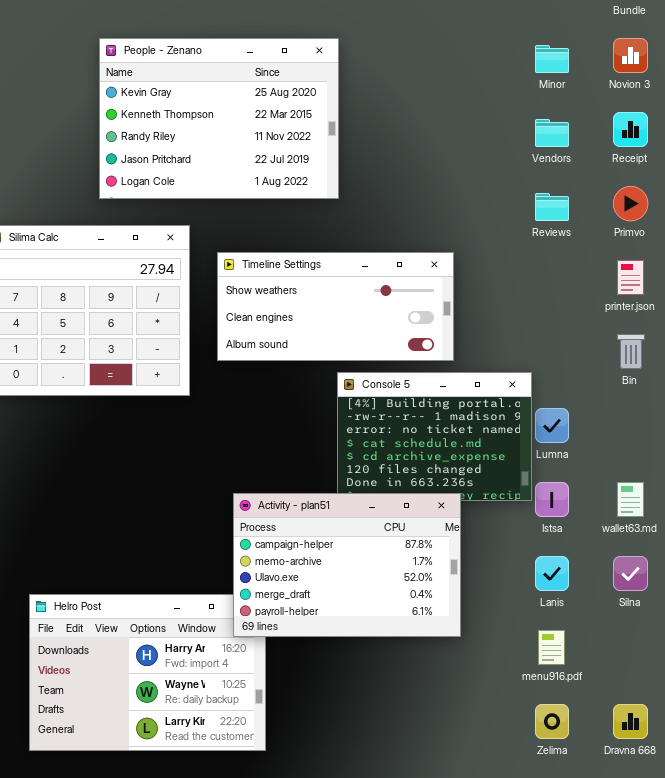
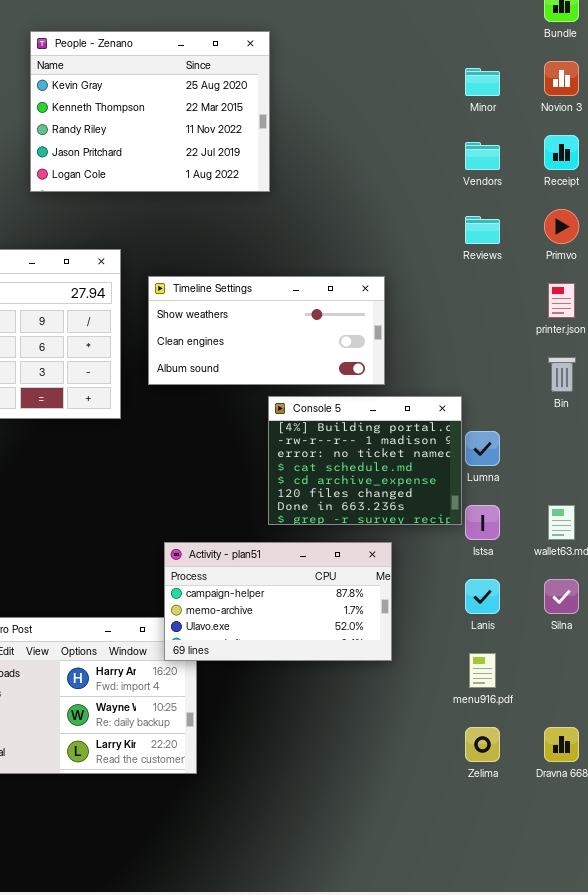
People - Zenano: [99,38,339,199] -> [30,31,270,192], moved
Activity - plan51: [233,493,461,637] -> [164,542,392,661], resized

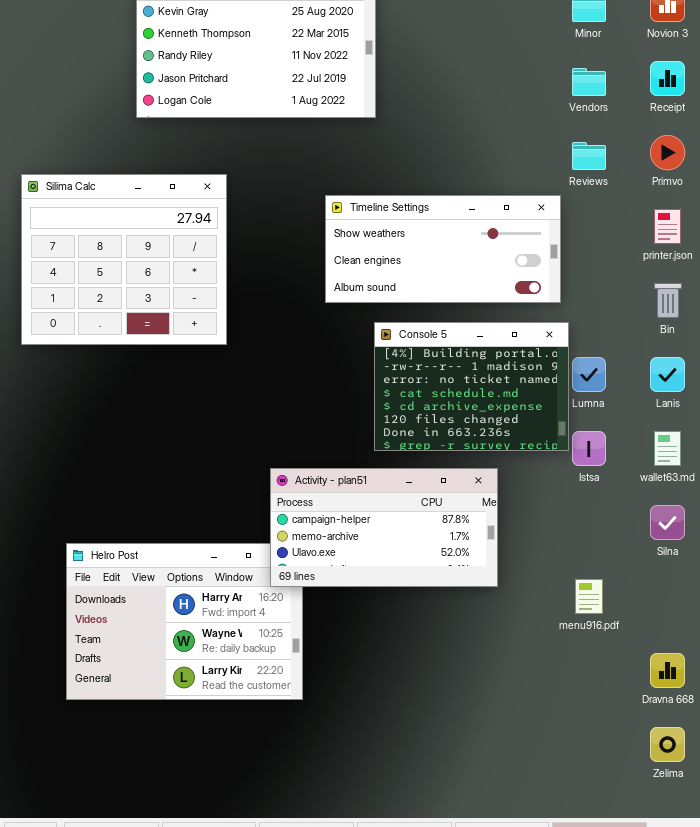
Timeline Settings: [148,276,385,385] -> [325,195,561,303], moved
Lanis: [465,579,500,614] -> [650,357,685,392], moved
Zelima: [465,727,500,762] -> [650,727,685,762], moved

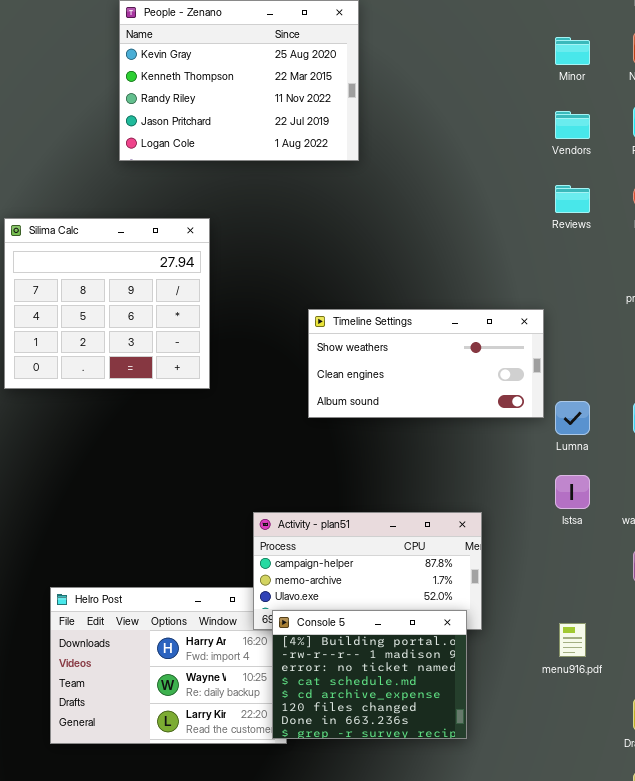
Timeline Settings: [325,195,561,303] -> [308,309,544,418], moved
Console 5: [374,322,569,451] -> [272,610,467,739], moved

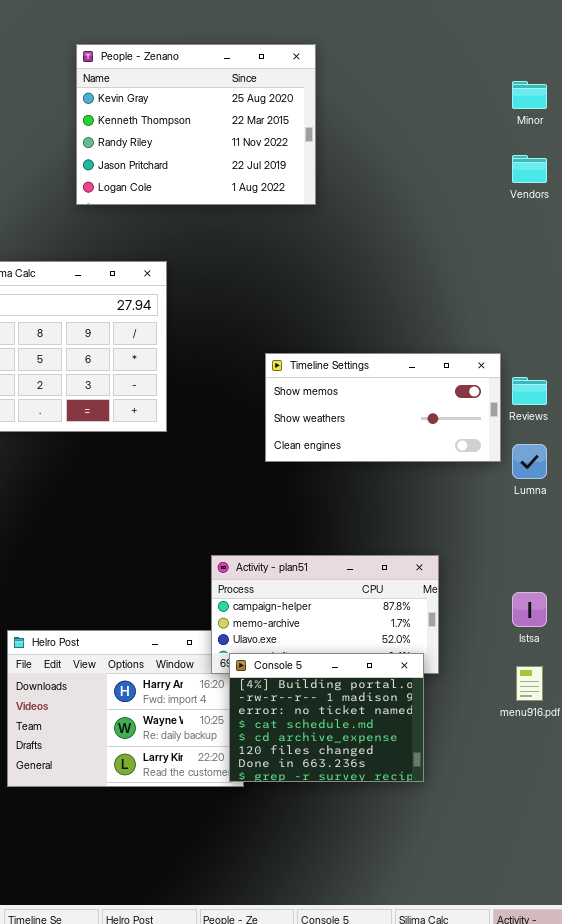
Reviews: [555,185,590,213] -> [512,377,547,405], moved
Timeline Settings: [308,309,544,418] -> [265,353,501,462], scrolled up 1 row
Istsa: [555,475,590,509] -> [512,592,547,627], moved

